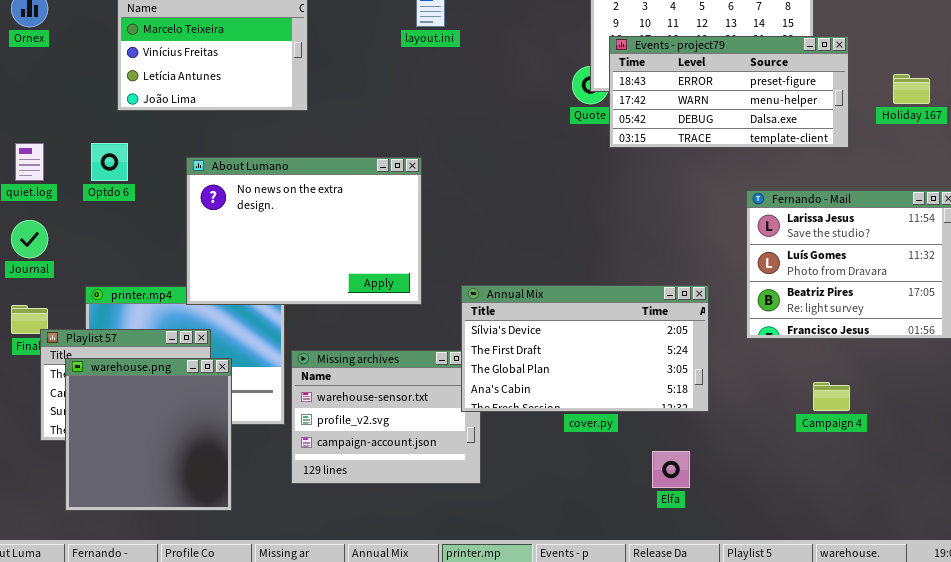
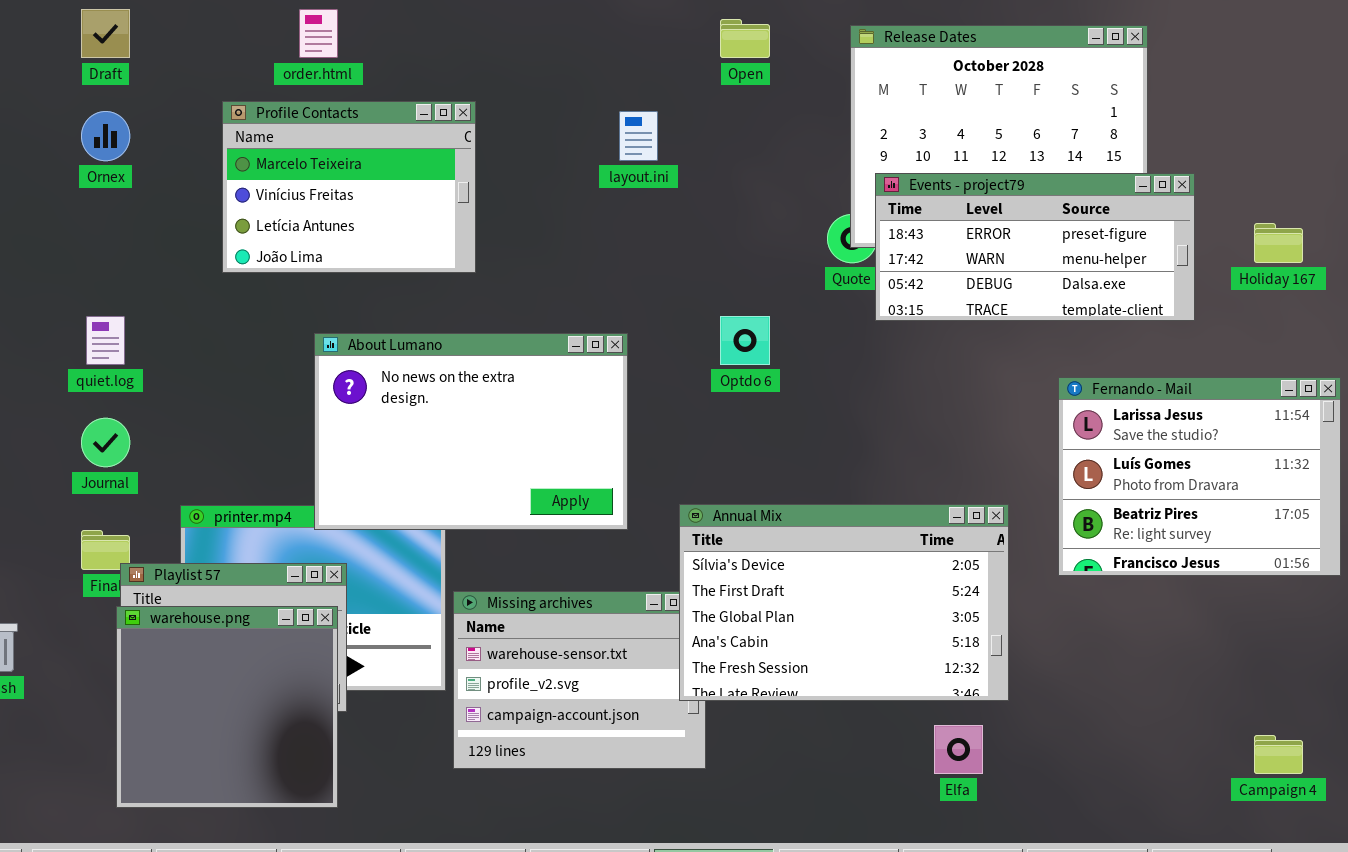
Optdo 6: [91,143,128,181] -> [720,316,770,365], moved
Annual Mix: [461,285,709,412] -> [679,504,1009,701], resized
warehouse.png: [65,358,232,511] -> [116,606,338,808], moved
Campaign 4: [813,382,850,411] -> [1254,735,1303,774], moved

